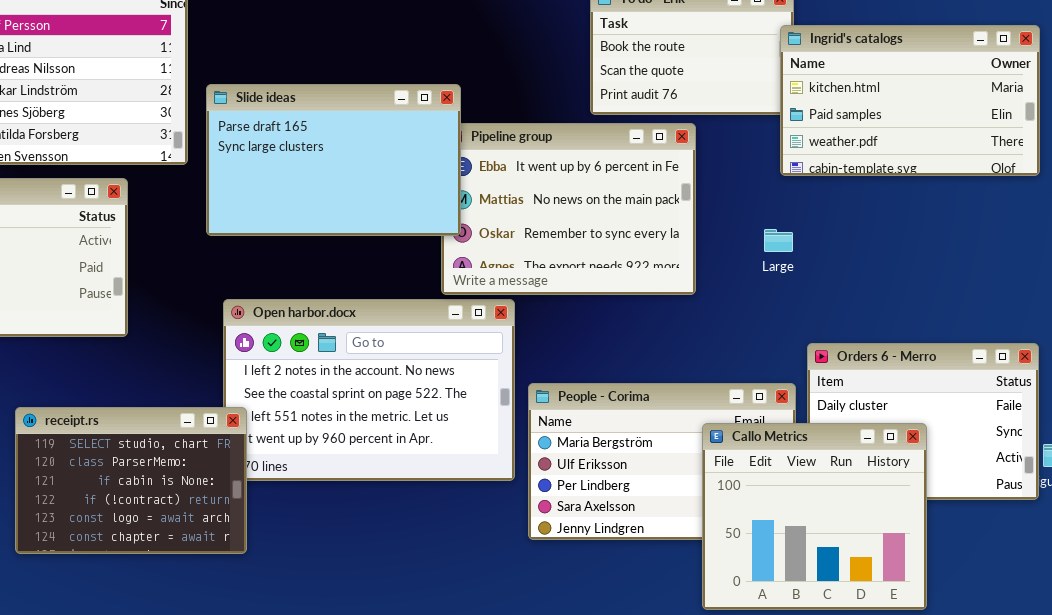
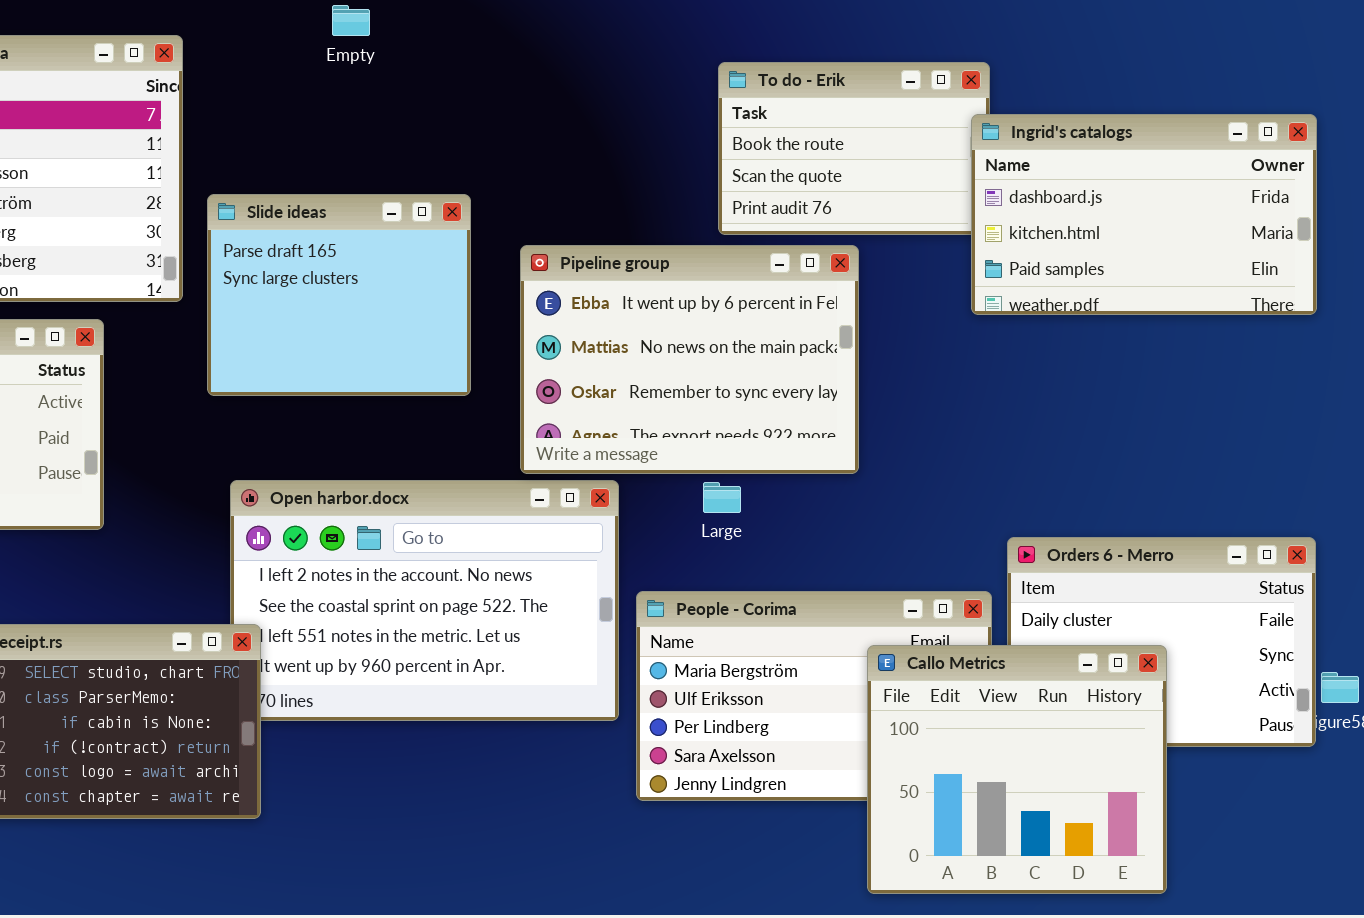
Ingrid's catalogs: [780,25,1040,176] -> [971,114,1317,315], scrolled up 1 row
Slide ideas: [206,84,461,236] -> [207,194,471,396], resized
Large: [764,229,793,252] -> [703,482,741,513], moved

